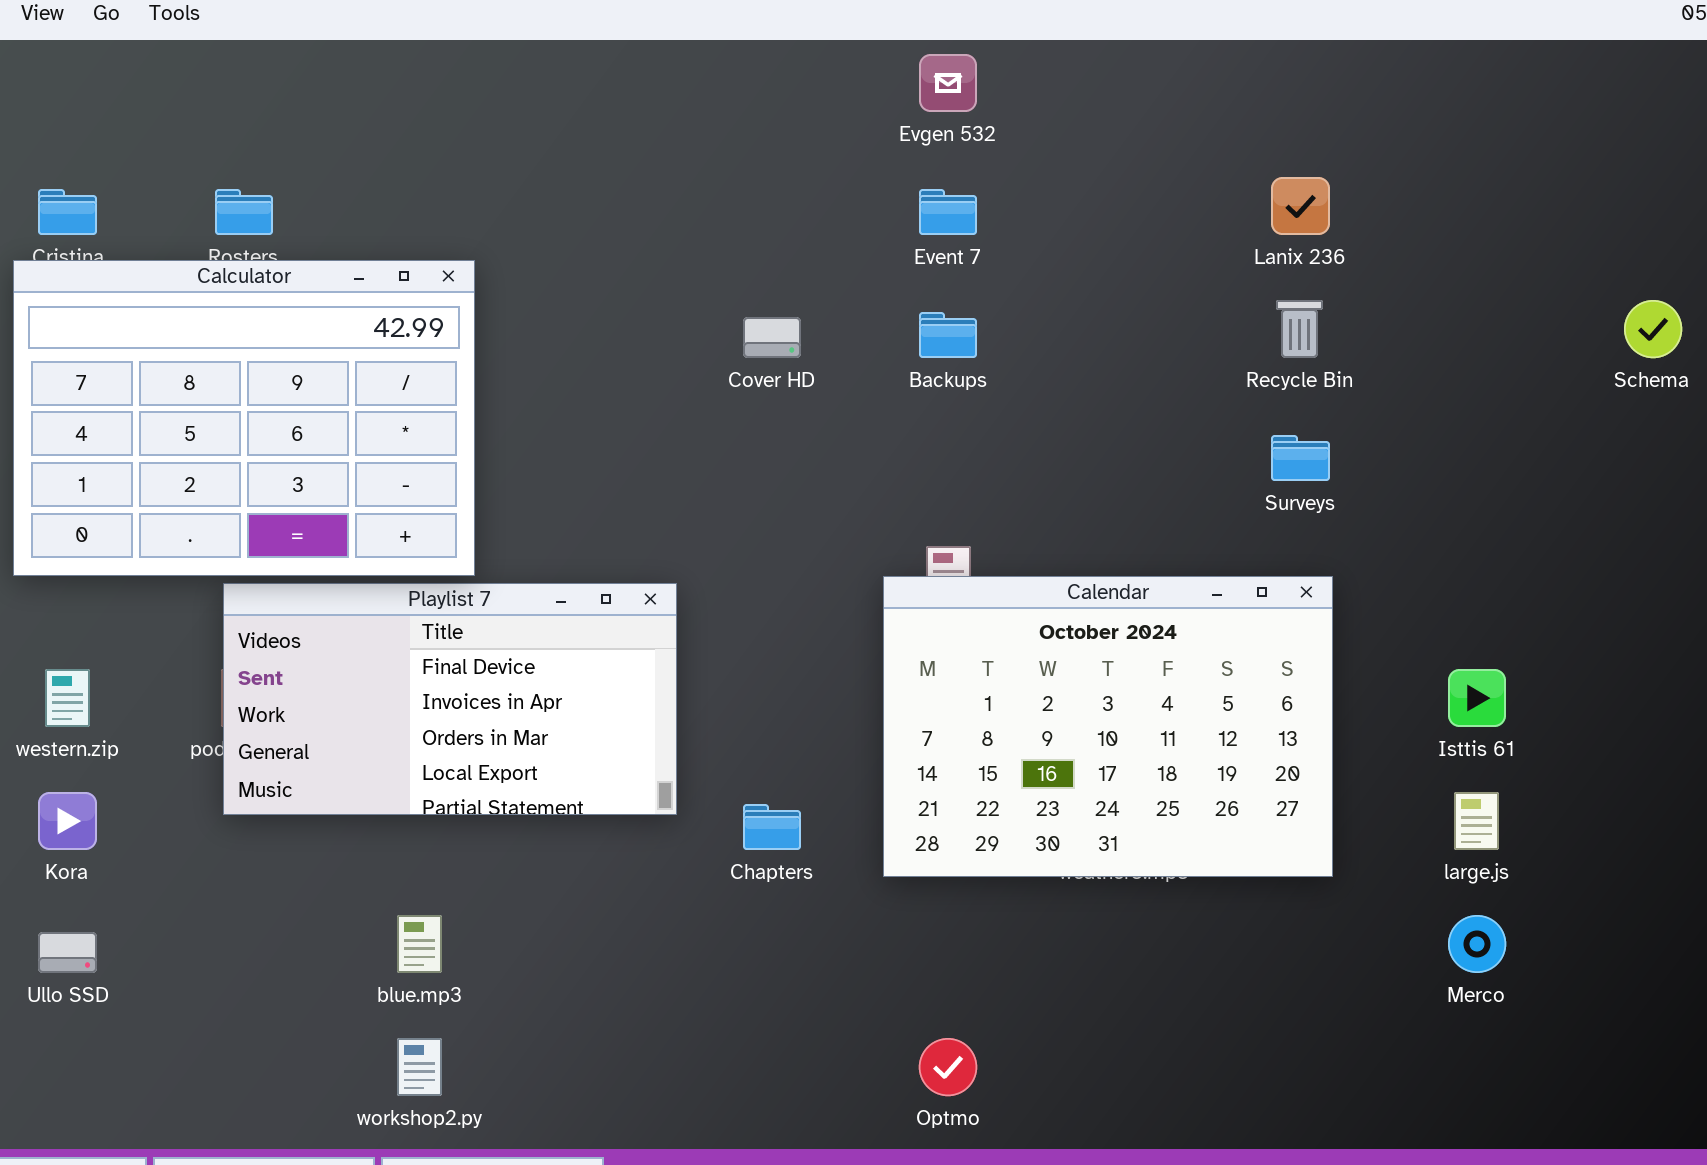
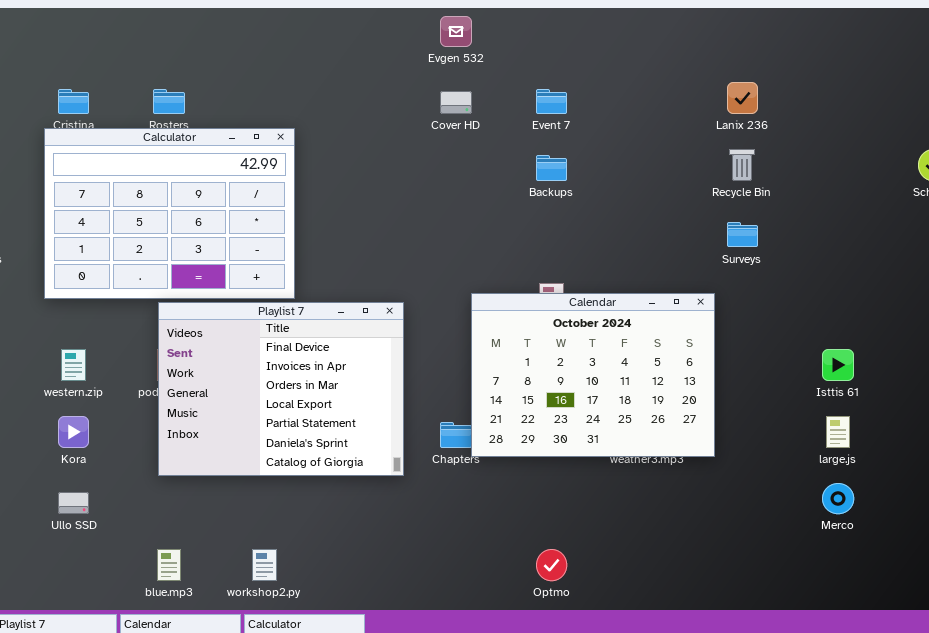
Evgen 532: [919,54,977,112] -> [440,16,472,47], moved
Cover HD: [743,317,801,358] -> [440,91,472,114], moved
Calendar: [883,576,1333,877] -> [471,293,715,457], moved
Playlist 7: [223,583,677,815] -> [158,302,404,476], resized
blue.mp3: [397,915,442,973] -> [157,549,181,581], moved

